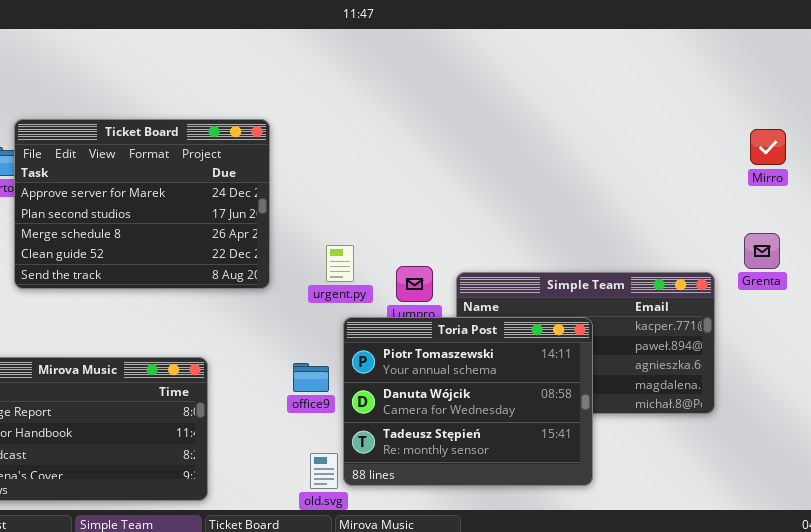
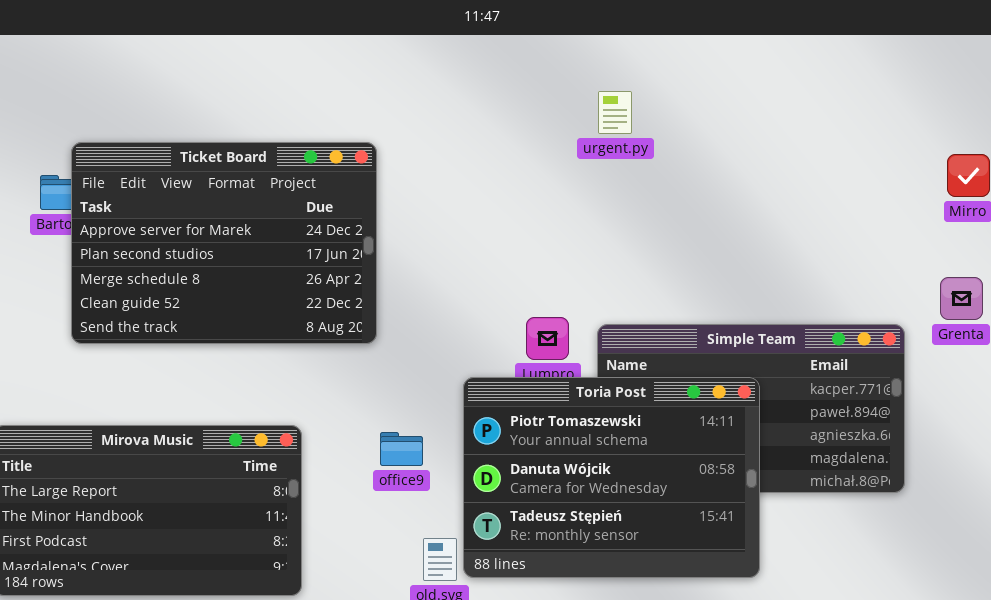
urgent.py: [326,245,354,282] -> [598,91,632,134], moved
office9: [293,363,329,392] -> [380,432,423,466], moved

